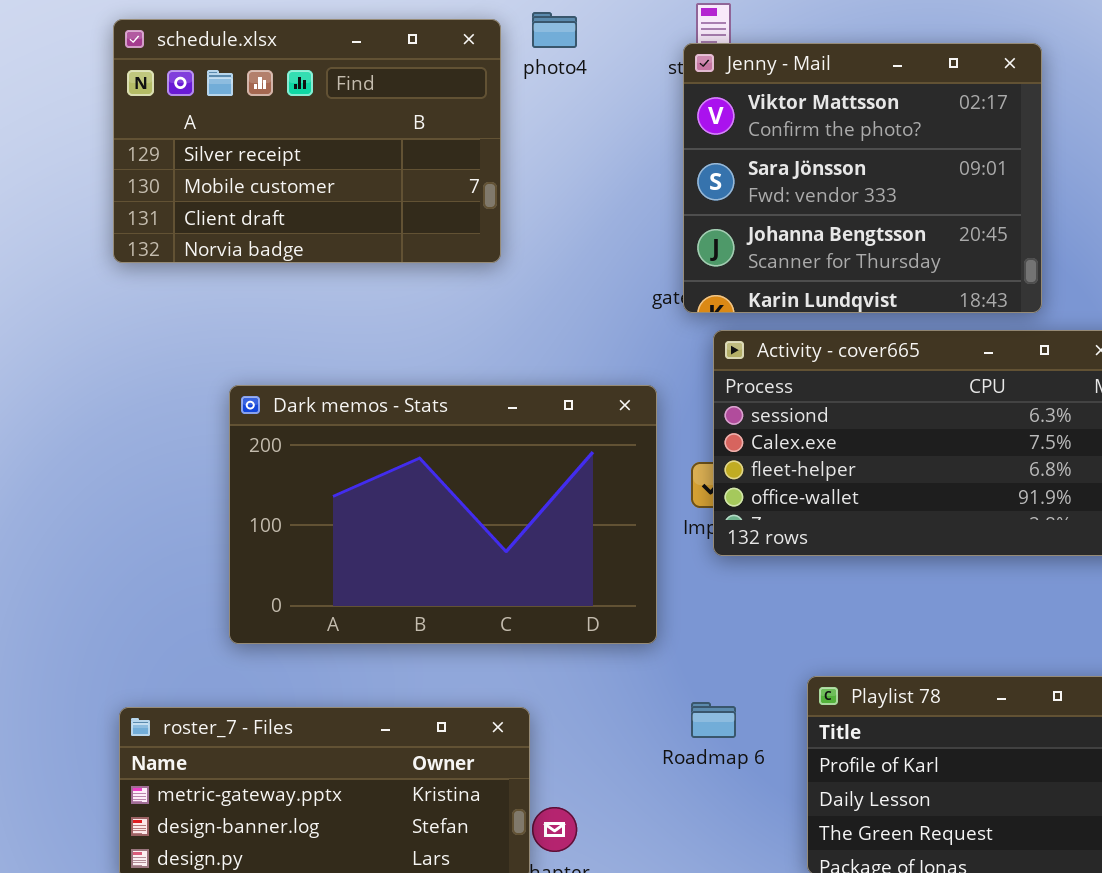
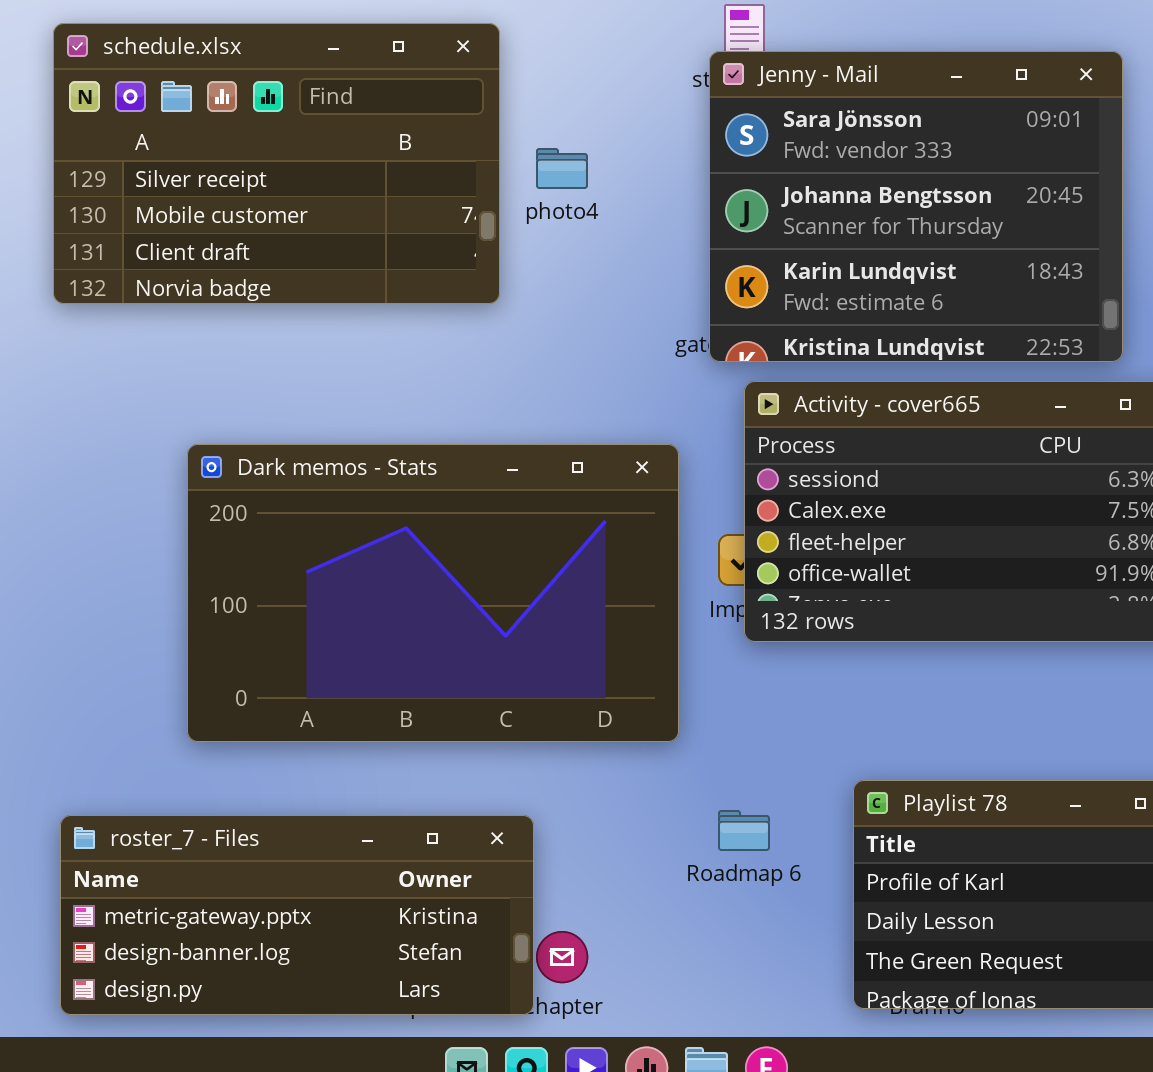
photo4: [532,12,577,48] -> [536,148,588,189], moved
Jenny - Mail: [683,43,1042,313] -> [709,51,1123,362], scrolled down 1 row

